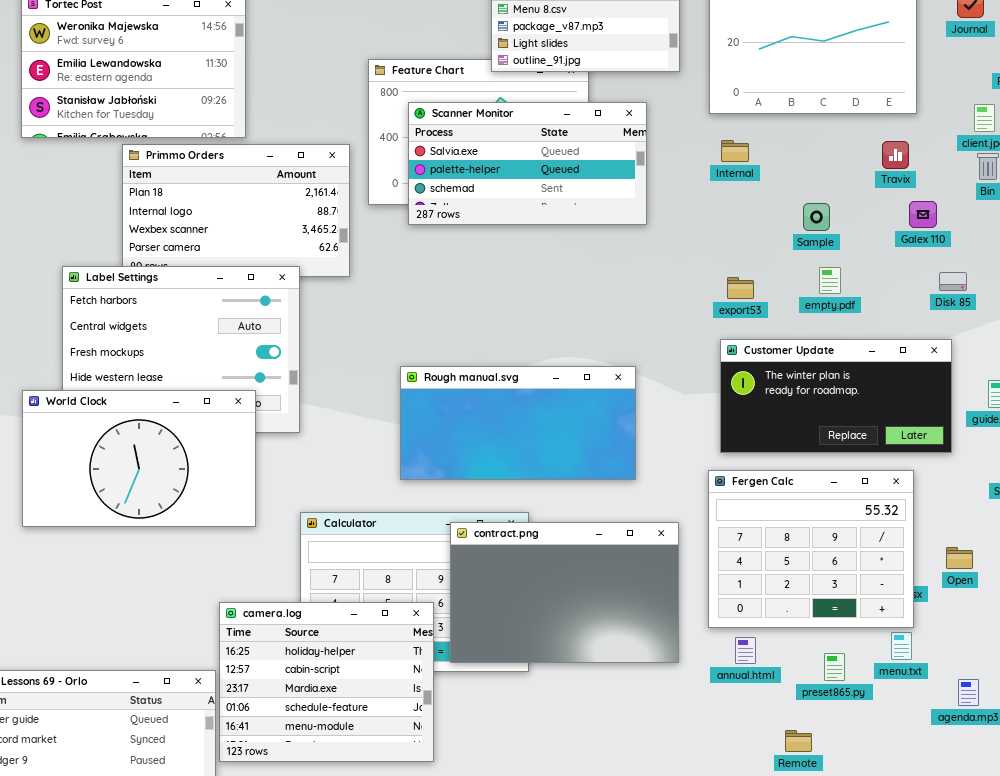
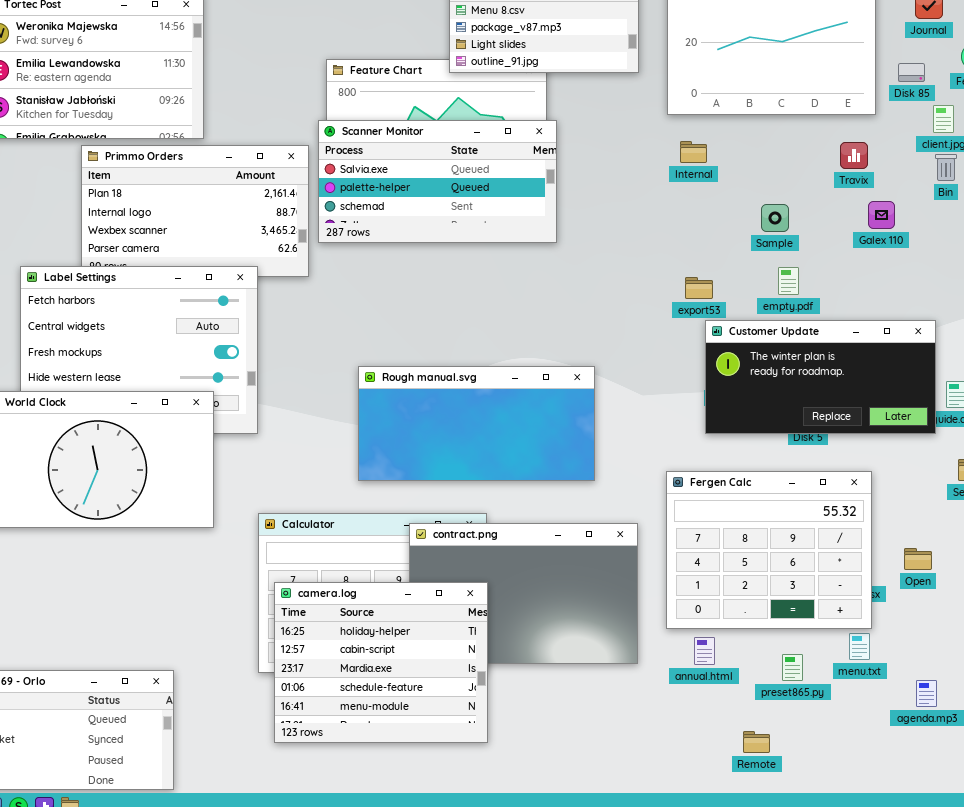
Scanner Monitor: [408,102,647,225] -> [318,120,557,243], moved
Disk 85: [939,272,967,291] -> [898,63,925,82], moved
Customer Update: [720,339,952,453] -> [705,320,936,434], moved
camera.log: [219,602,434,762] -> [274,582,488,743], moved

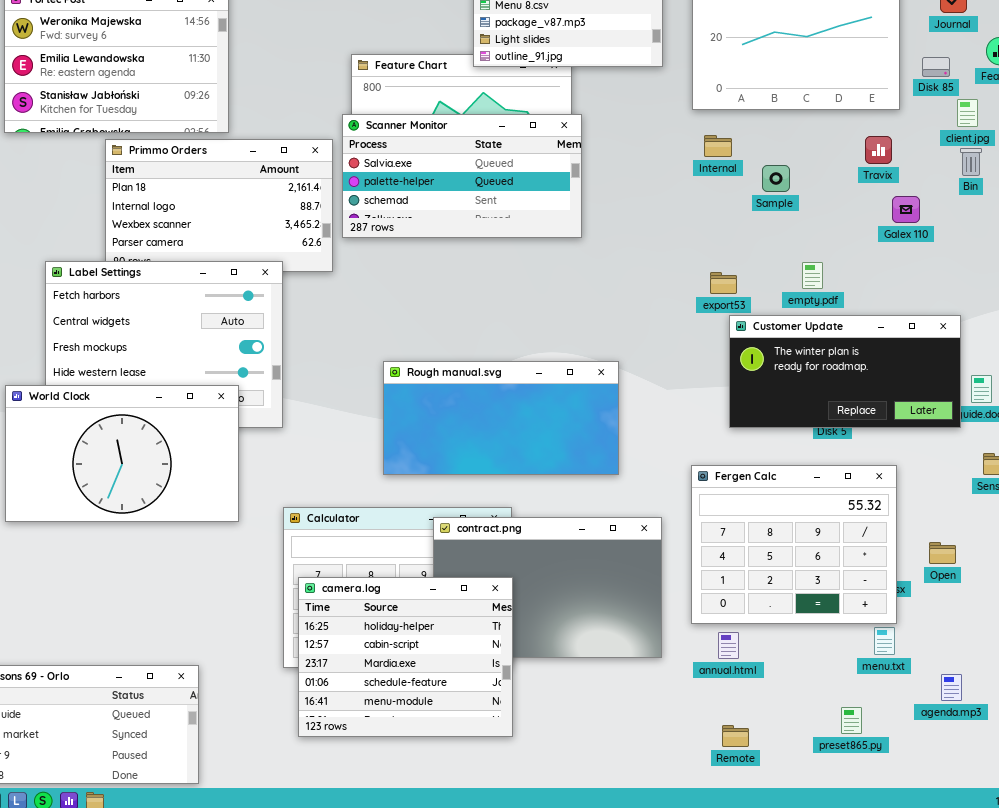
Sample: [761,204,789,232] -> [762,165,790,192], moved
preset865.py: [782,654,803,681] -> [841,707,862,734], moved
Remote: [743,731,770,753] -> [722,725,749,747], moved

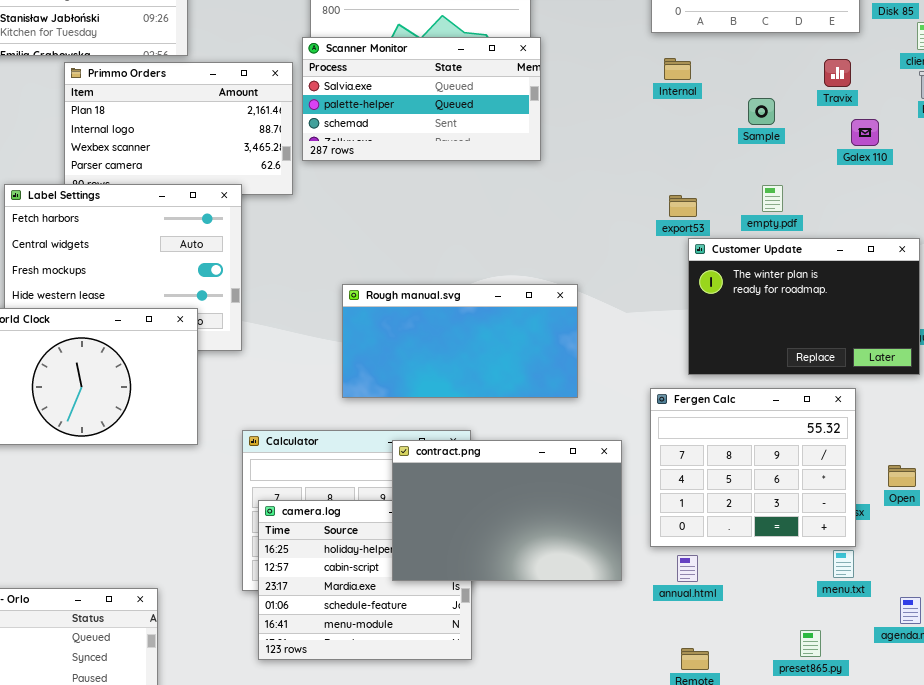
Sample: [762,165,790,192] -> [748,98,775,125], moved
Customer Update: [729,315,961,428] -> [688,238,920,375], resized
contract.png: [433,517,662,658] -> [392,440,622,581], raised

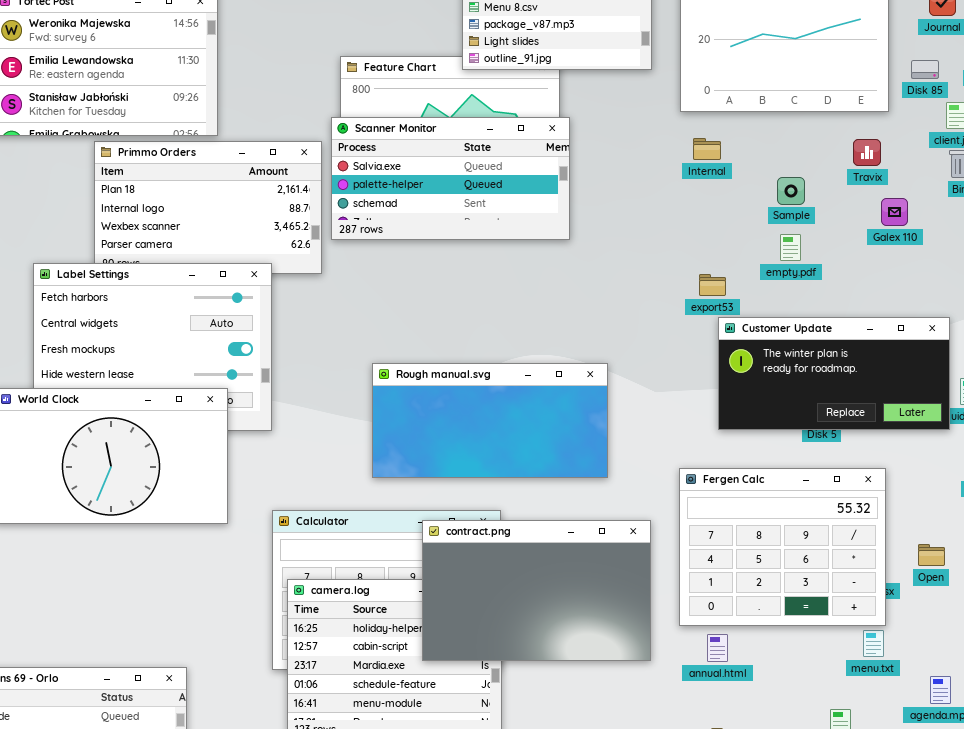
empty.pdf: [762,185,783,212] -> [780,234,801,261], moved
Customer Update: [688,238,920,375] -> [718,317,950,430], resized

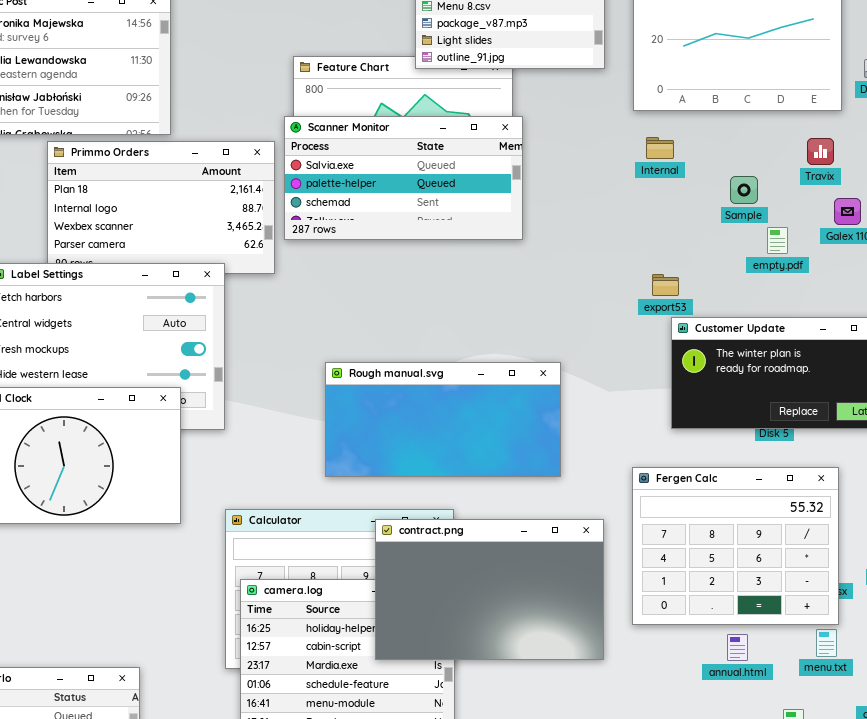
empty.pdf: [780,234,801,261] -> [767,227,788,254], moved
annual.html: [707,634,728,662] -> [727,634,748,661], moved

